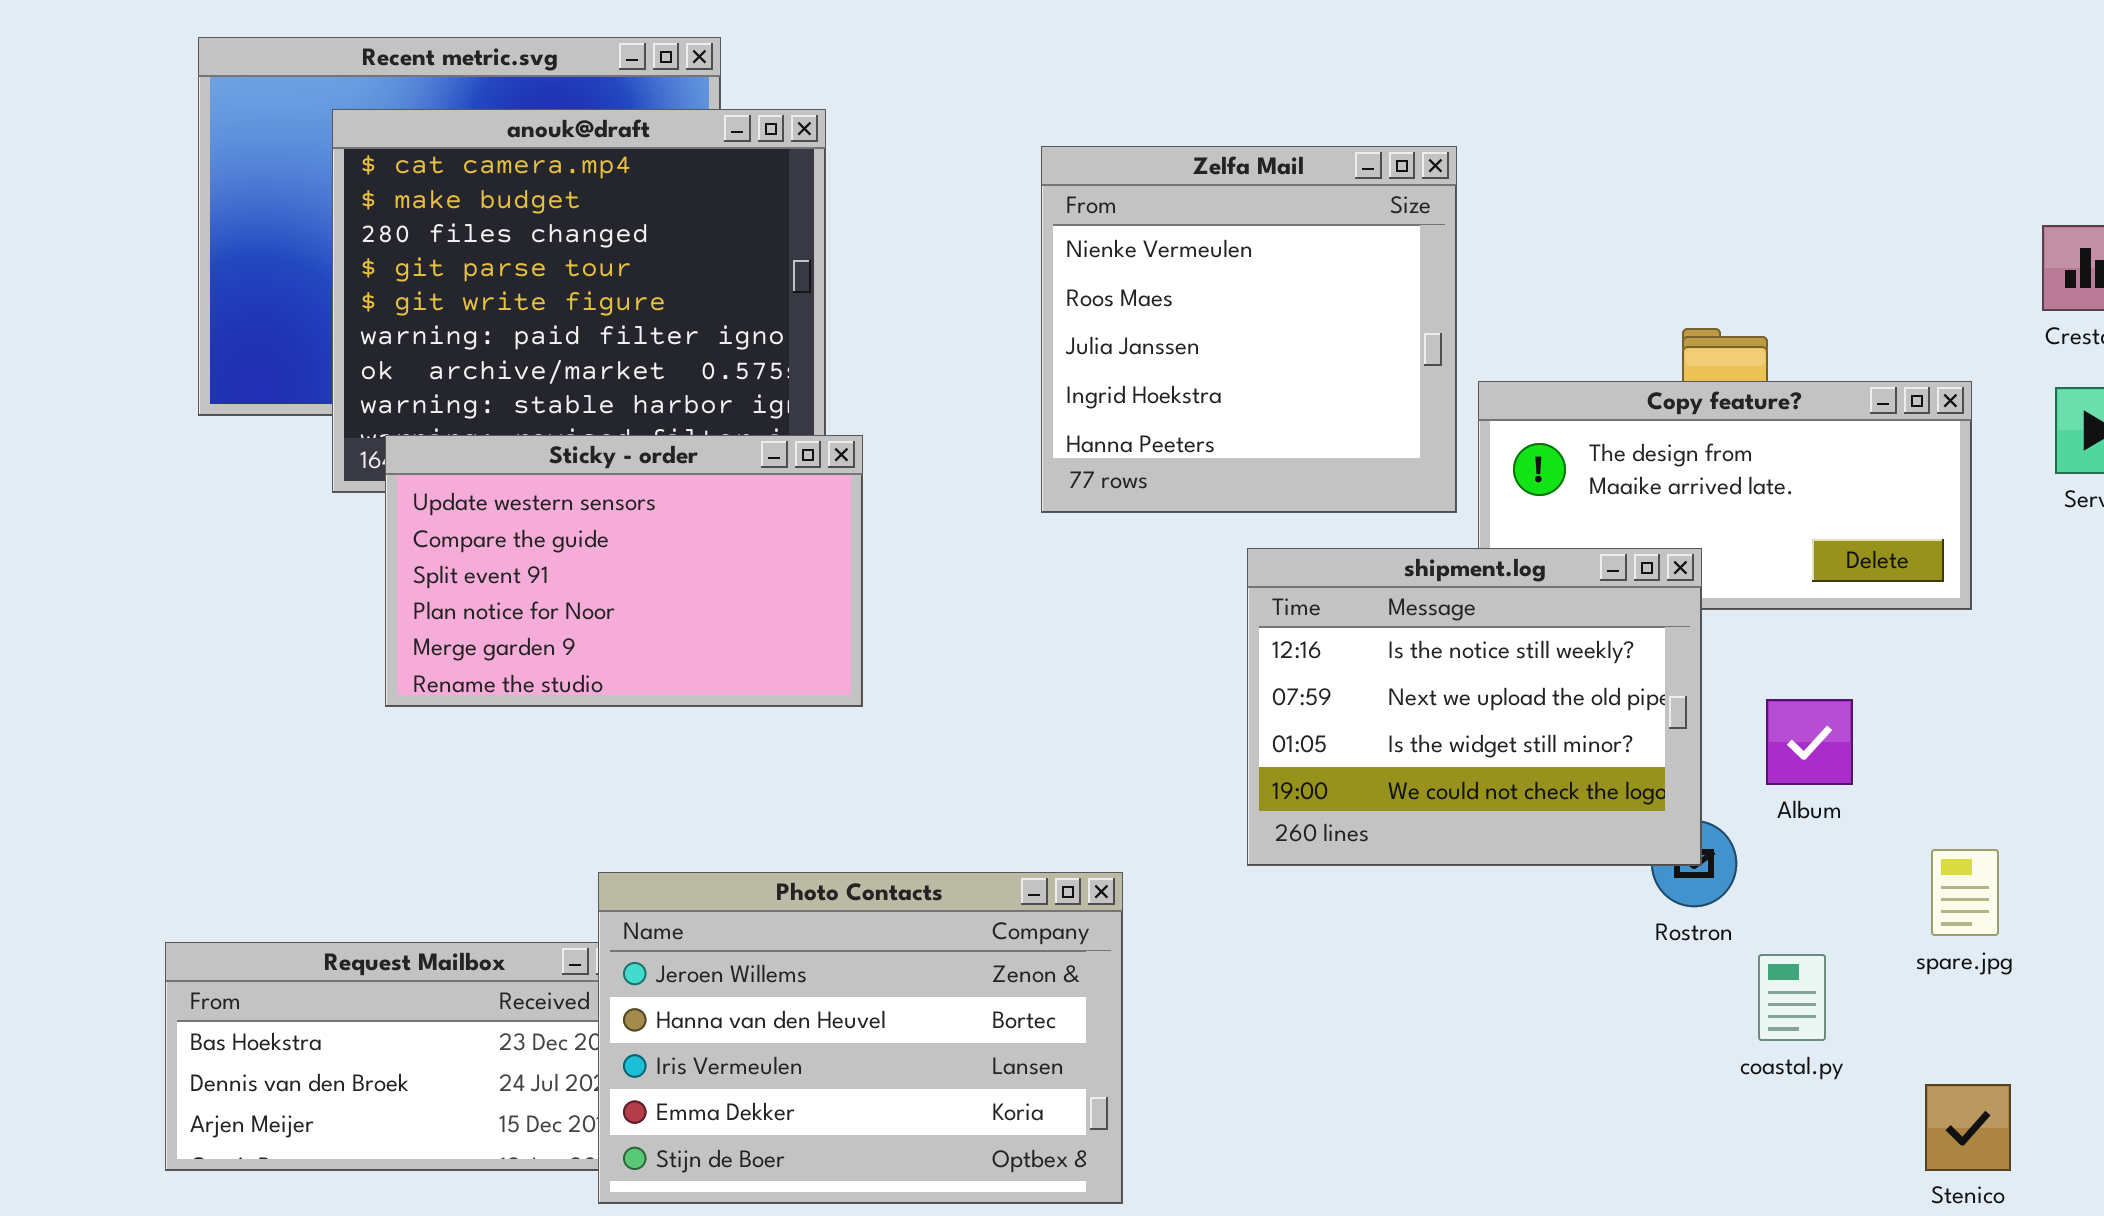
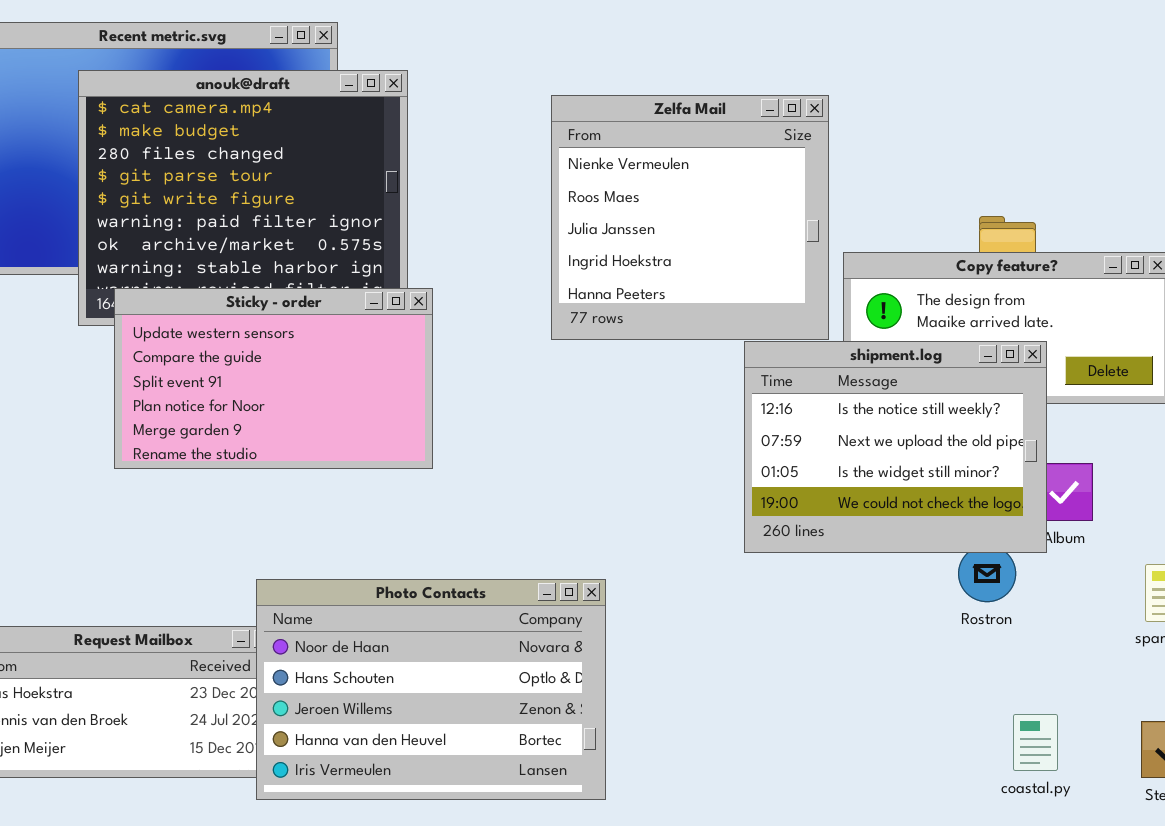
shipment.log: [1247,548,1702,866] -> [744,341,1047,553], moved
Photo Contacts: [598,872,1123,1204] -> [256,579,606,800], scrolled up 2 rows
coastal.py: [1758,954,1826,1041] -> [1013,714,1058,771], moved

